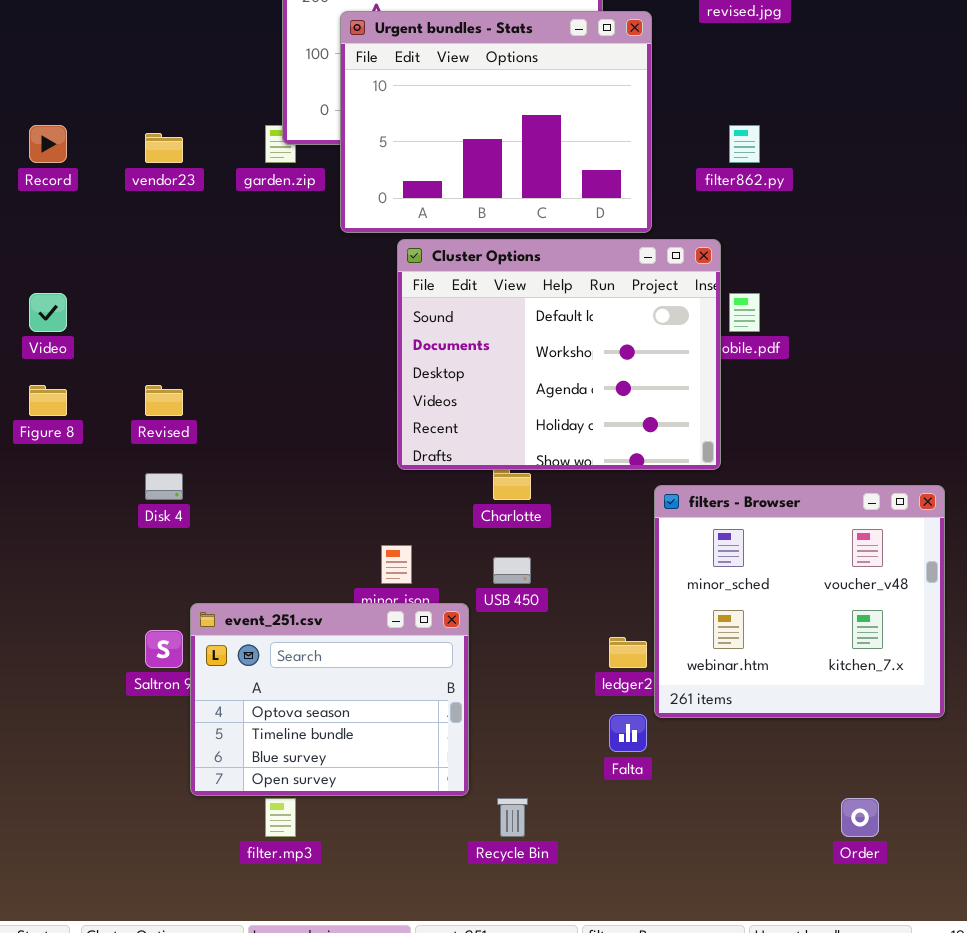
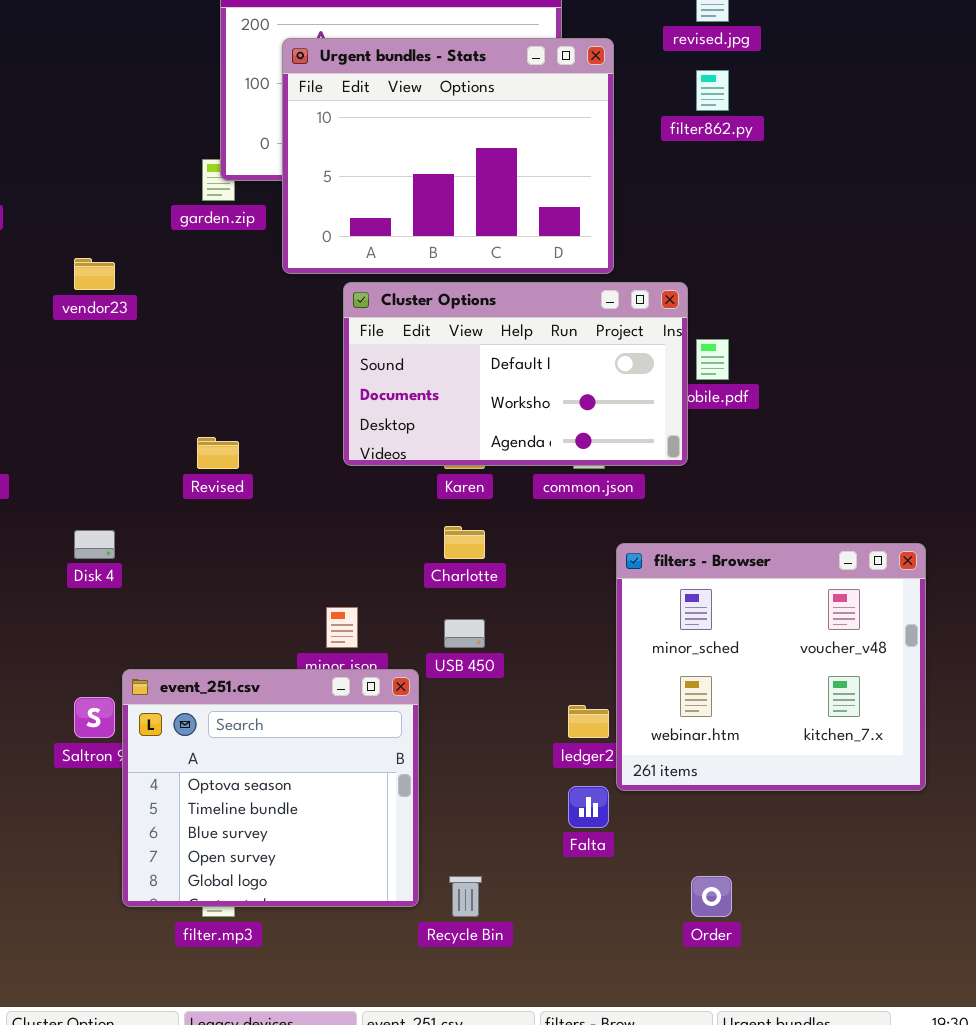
filter862.py: [729,125,760,163] -> [696,70,729,111], moved
vendor23: [145,133,183,163] -> [74,258,115,290], moved
Cluster Options: [397,239,721,470] -> [343,282,688,466], resized
Revised: [145,385,183,416] -> [197,437,239,469], moved
event_251.csv: [190,603,469,796] -> [122,669,419,907], resized
Order: [841,798,879,837] -> [691,876,732,917], moved

